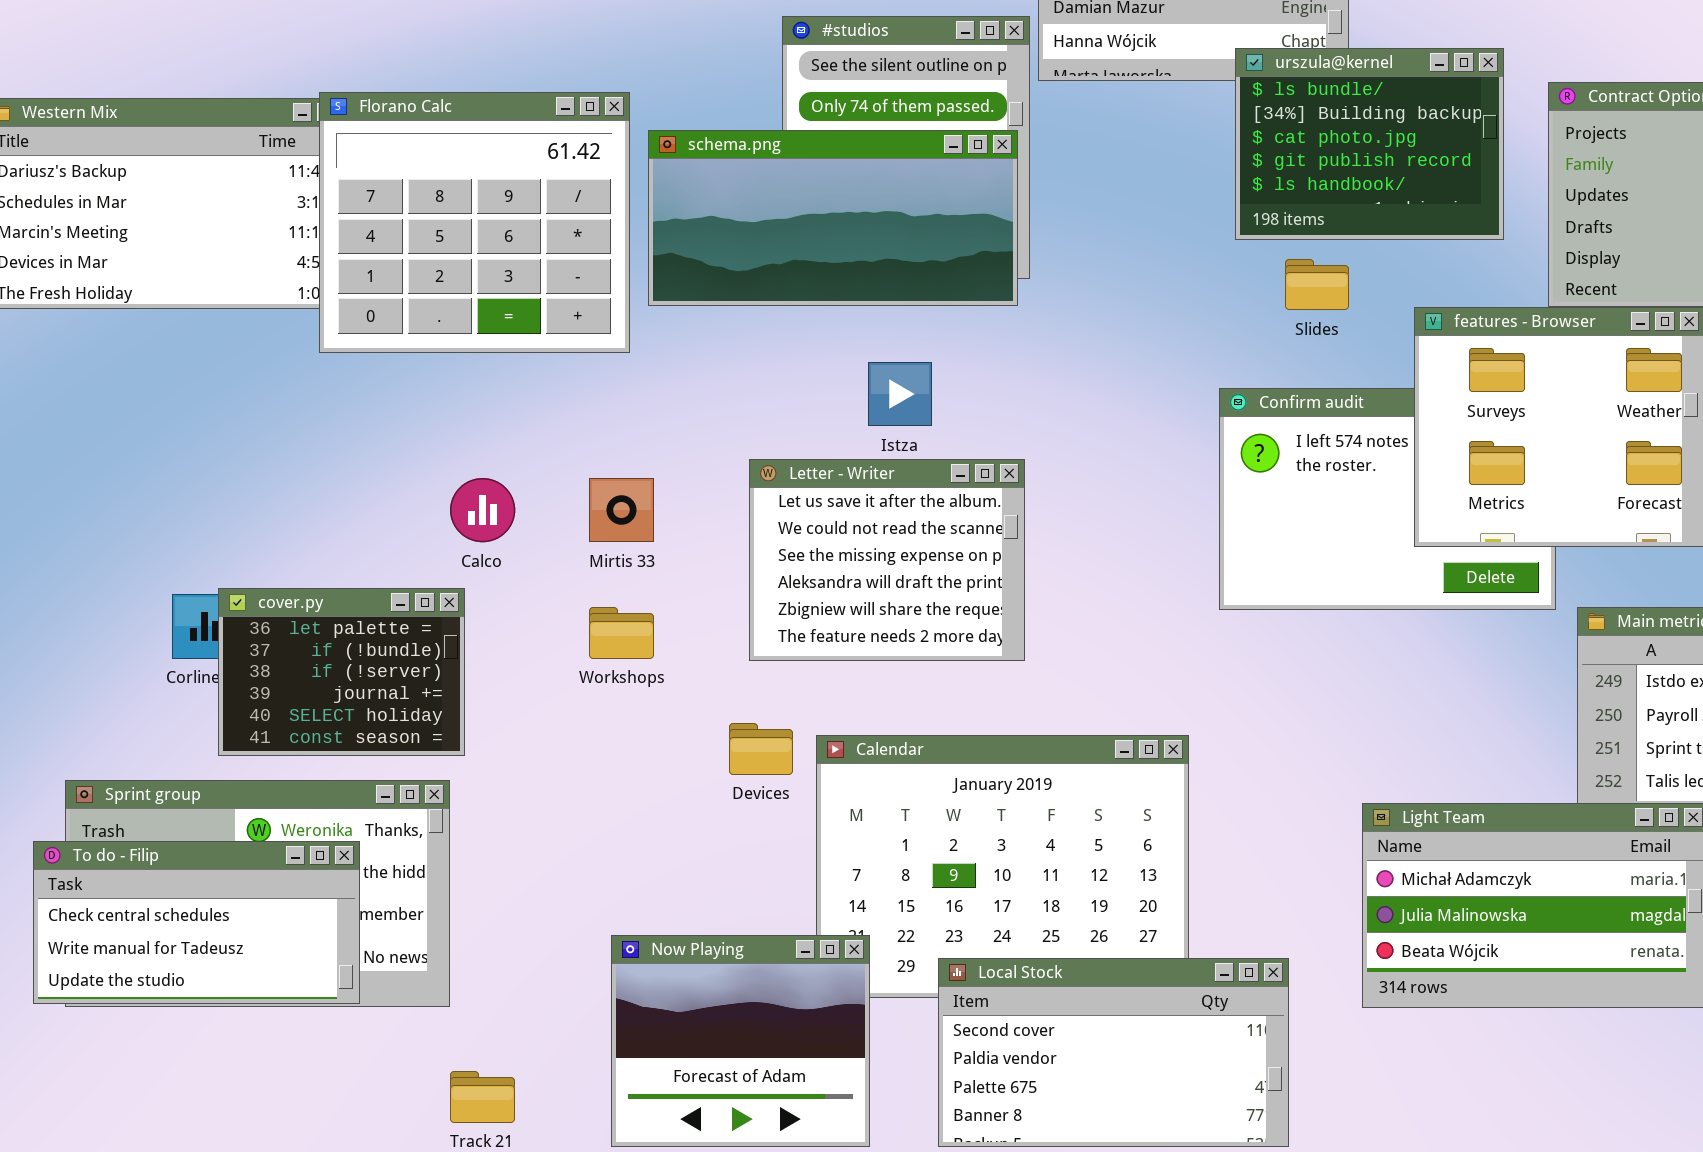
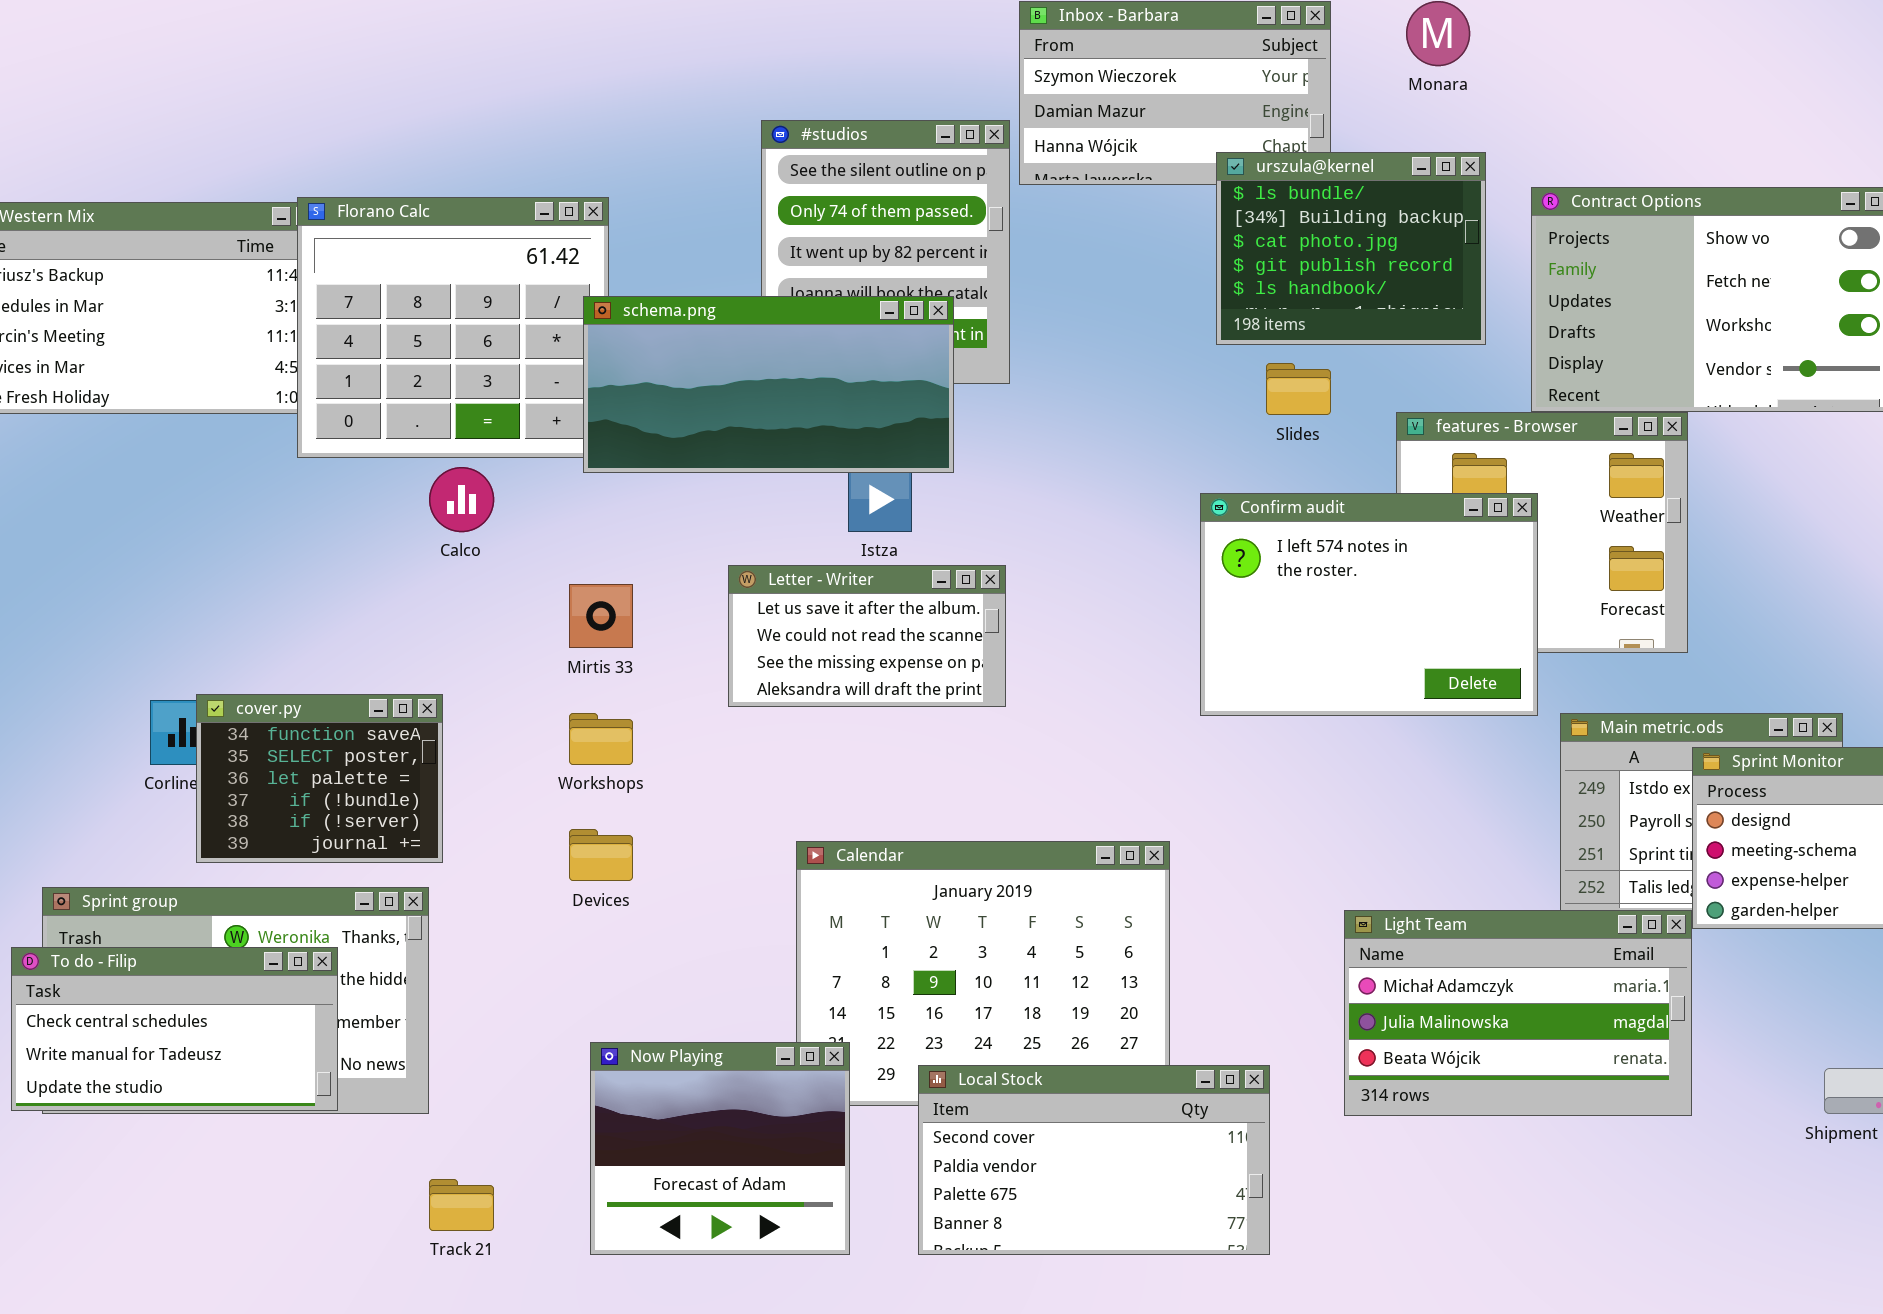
schema.png: [648,130,1018,306] -> [583,296,954,473], moved
Confirm audit: [1219,388,1556,610] -> [1200,493,1538,716], raised
Letter - Writer: [749,459,1025,661] -> [728,565,1006,707], resized
Calco: [450,478,515,542] -> [429,467,494,532], moved
cover.py: [218,588,465,756] -> [196,694,443,863], scrolled up 2 rows
Devices: [729,723,793,775] -> [569,829,633,881], moved

